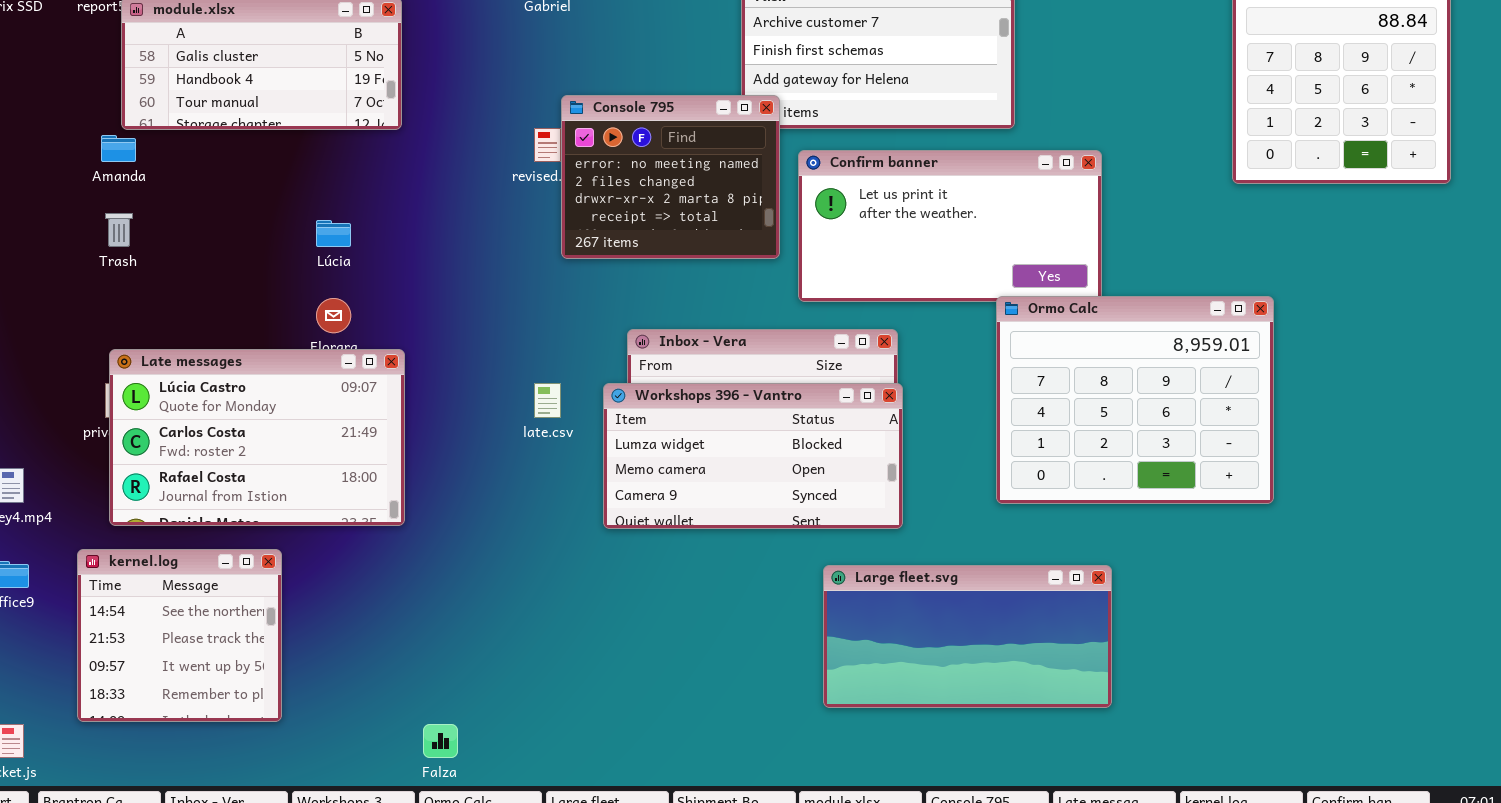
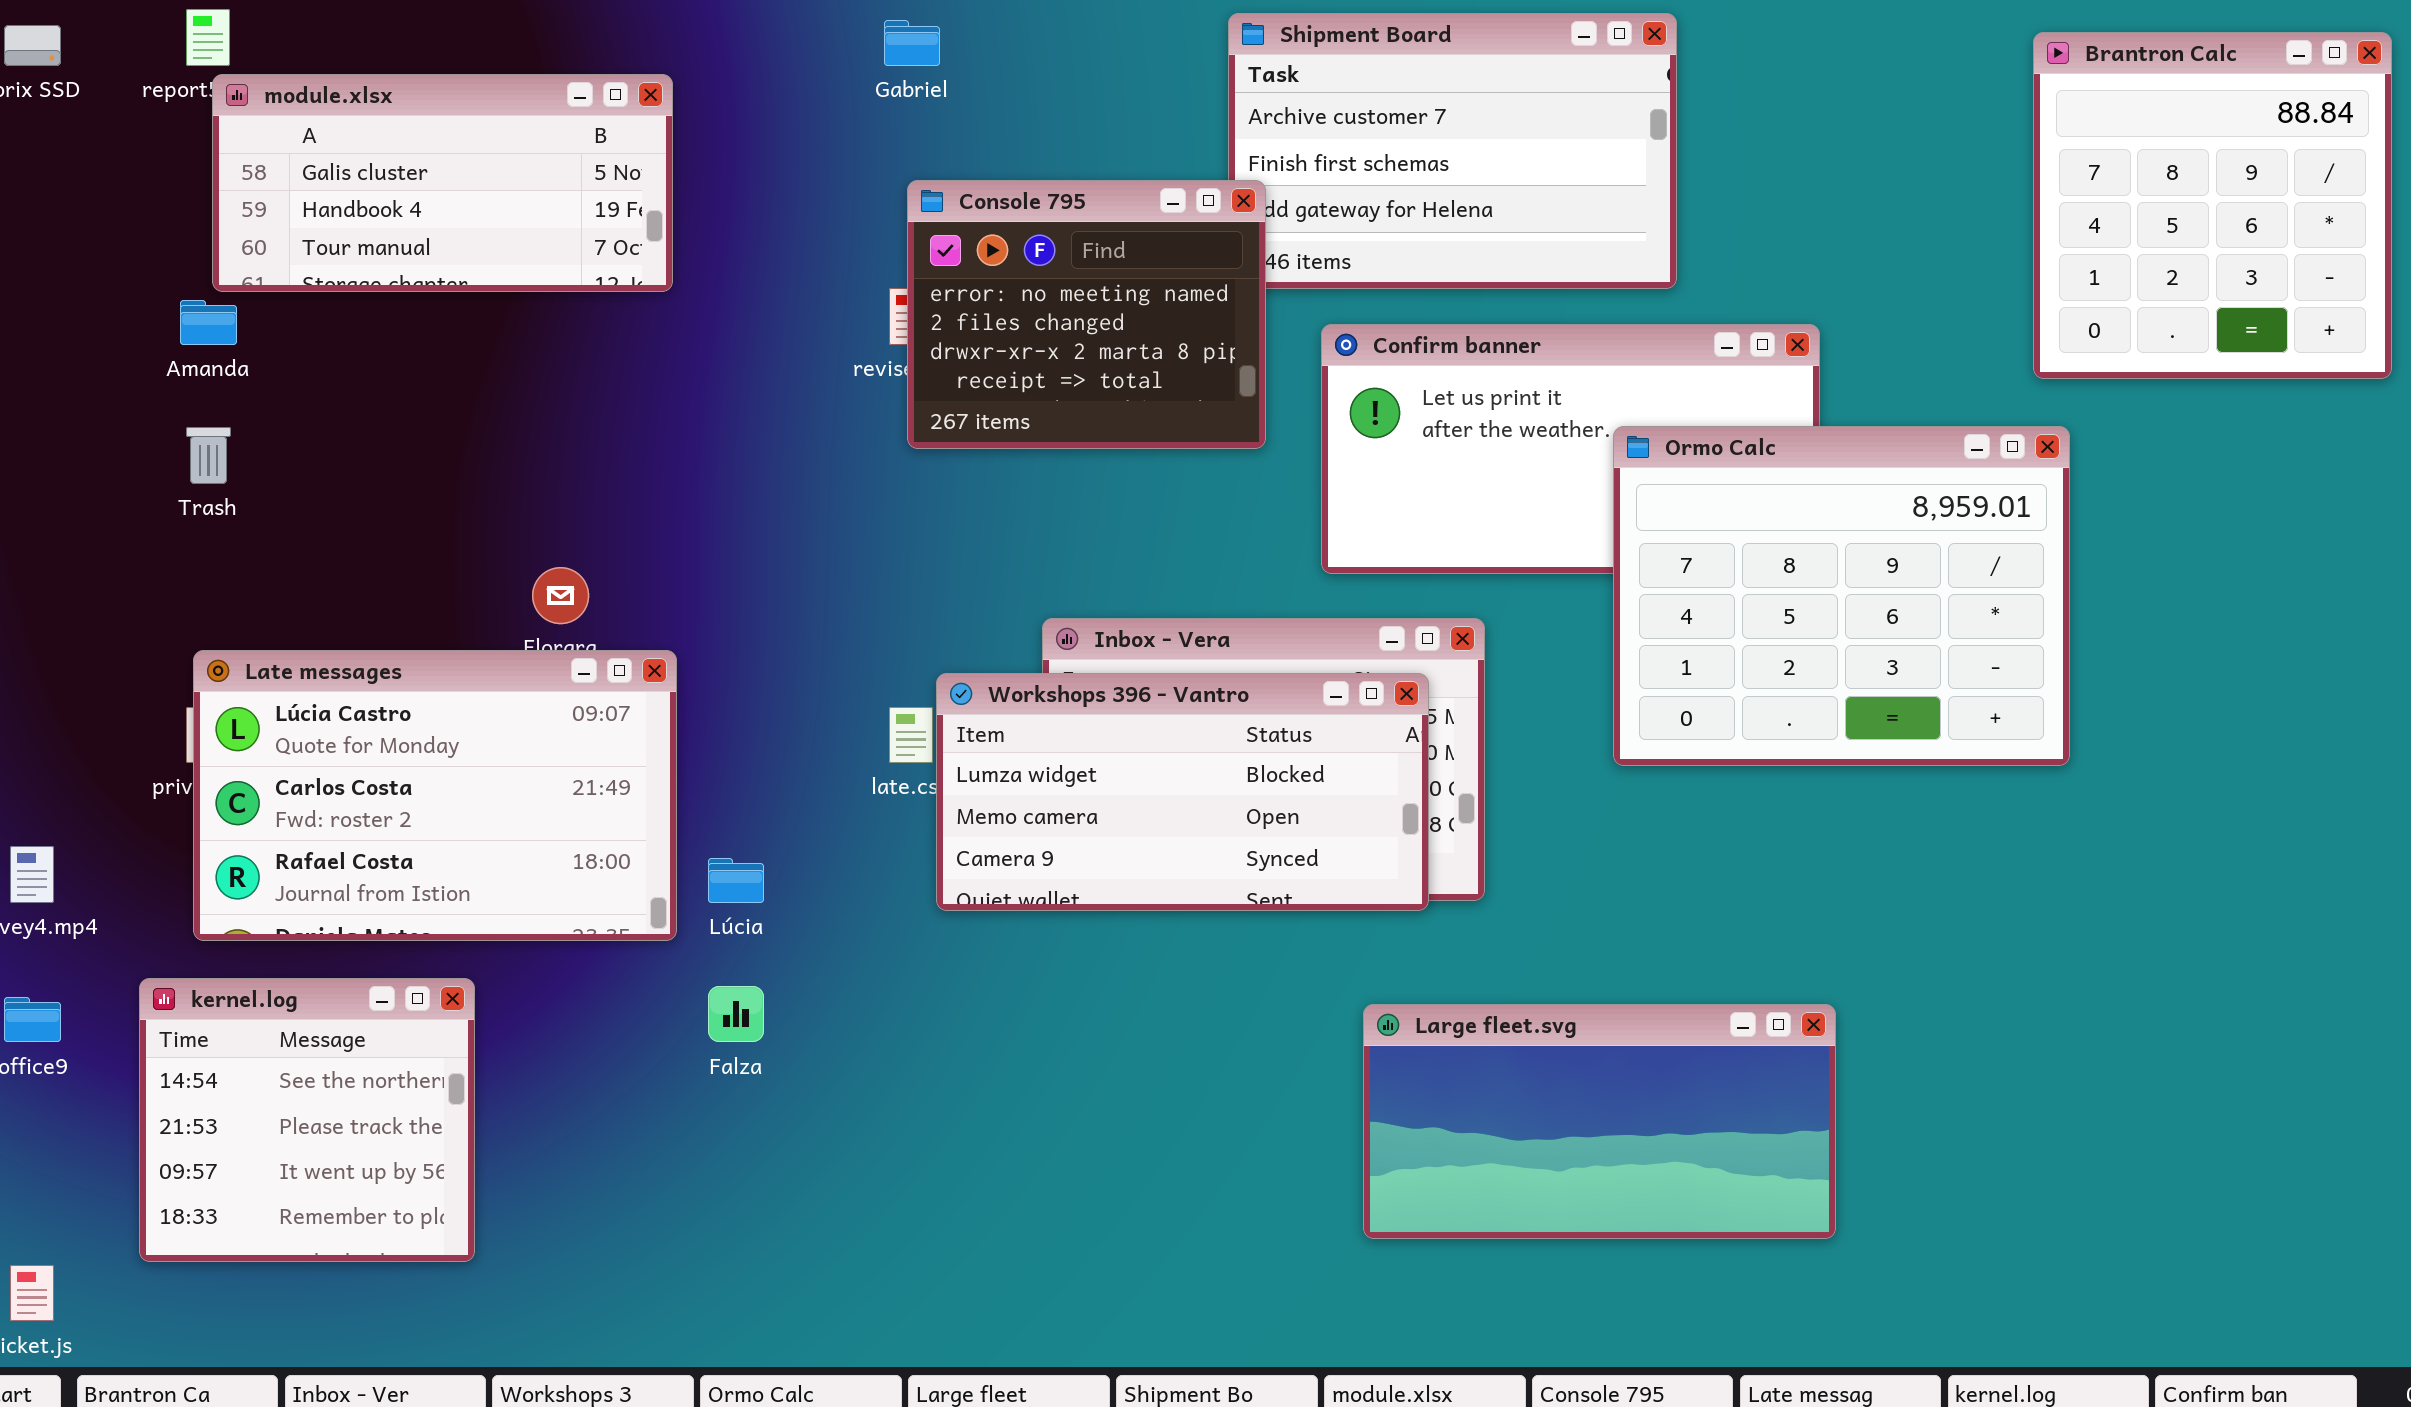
Console 795: [561,95,780,259] -> [907,180,1266,449], moved
Lúcia: [316,220,351,247] -> [708,858,764,903], moved
Ormo Calc: [996,296,1274,504] -> [1613,426,2070,766], moved
Workshops 396 - Vantro: [603,383,903,529] -> [936,673,1429,911], moved
Falza: [423,724,458,758] -> [708,986,764,1042], moved

